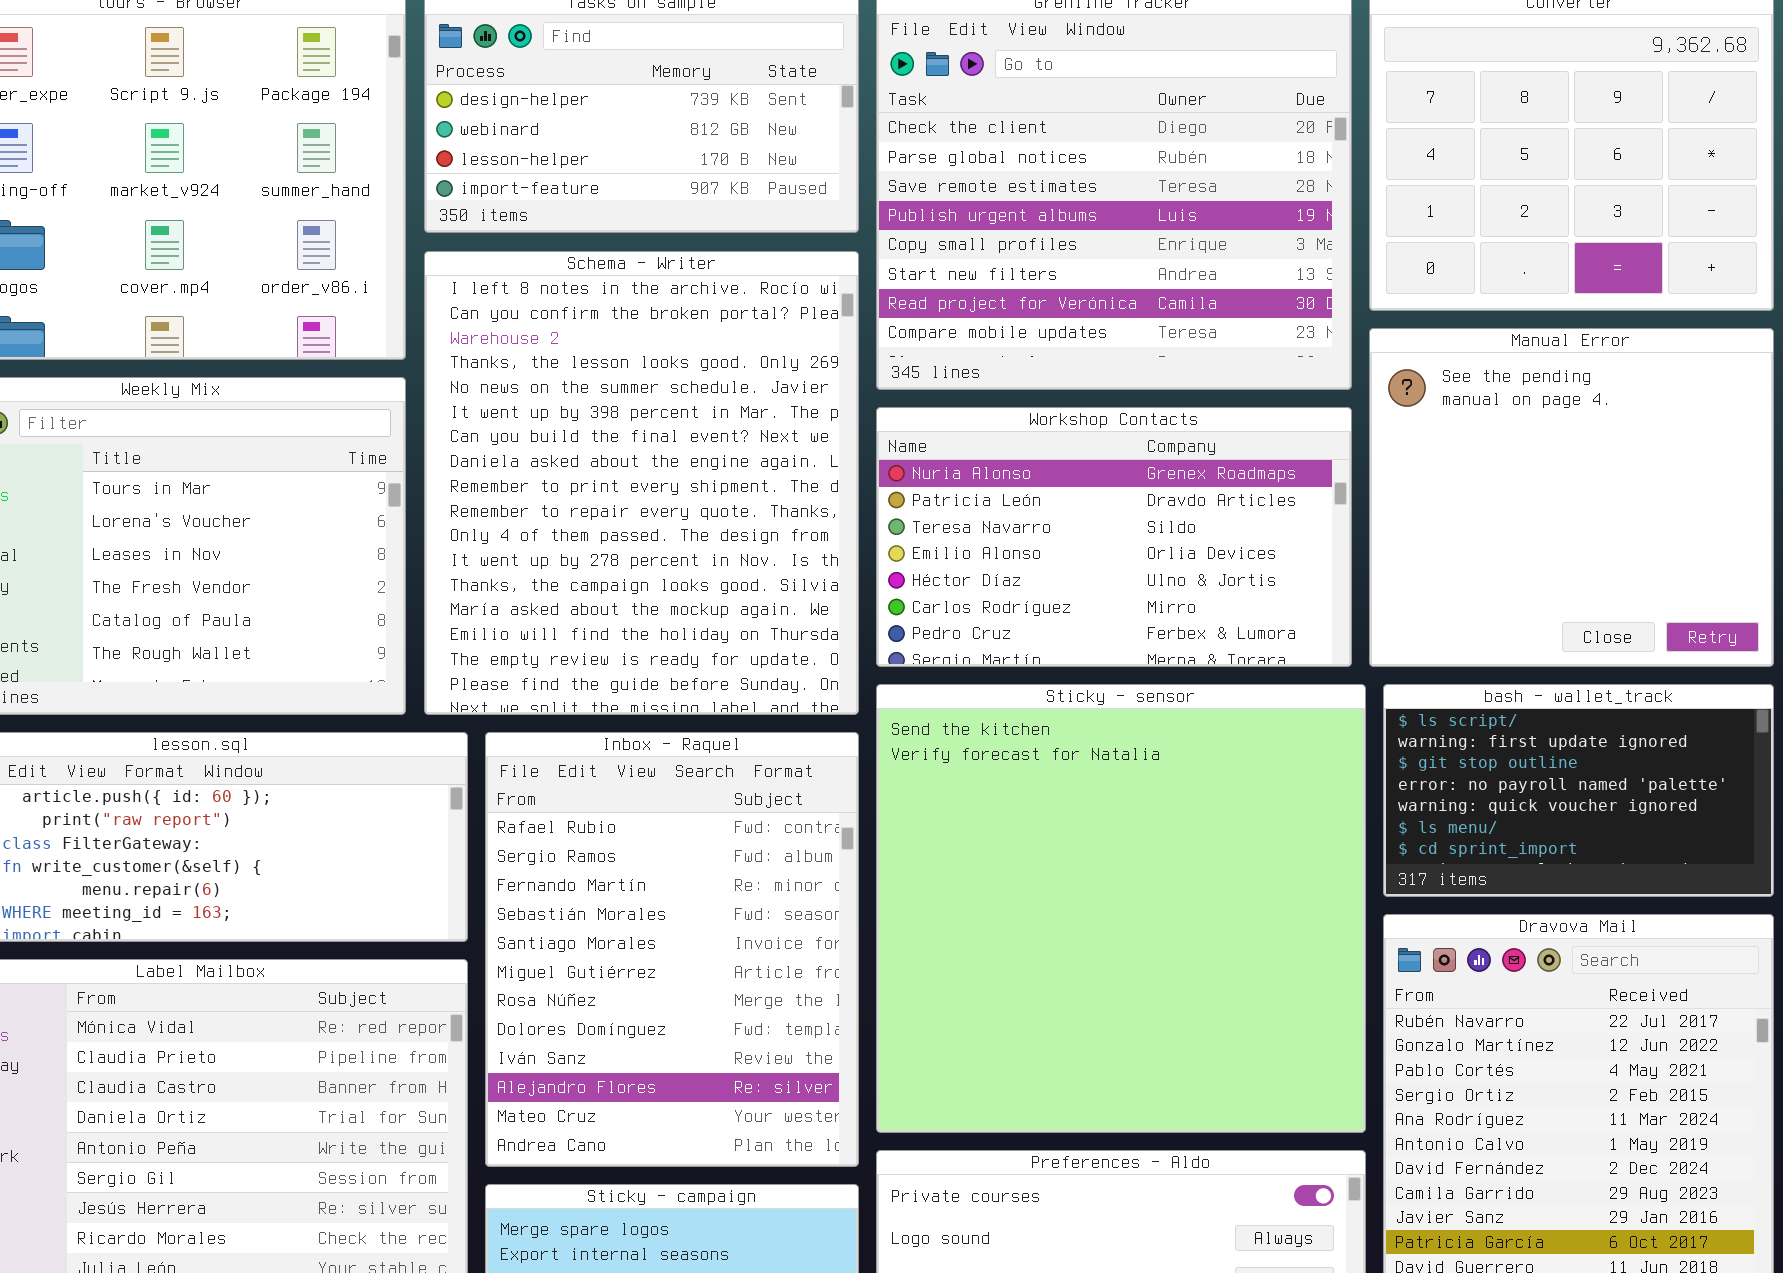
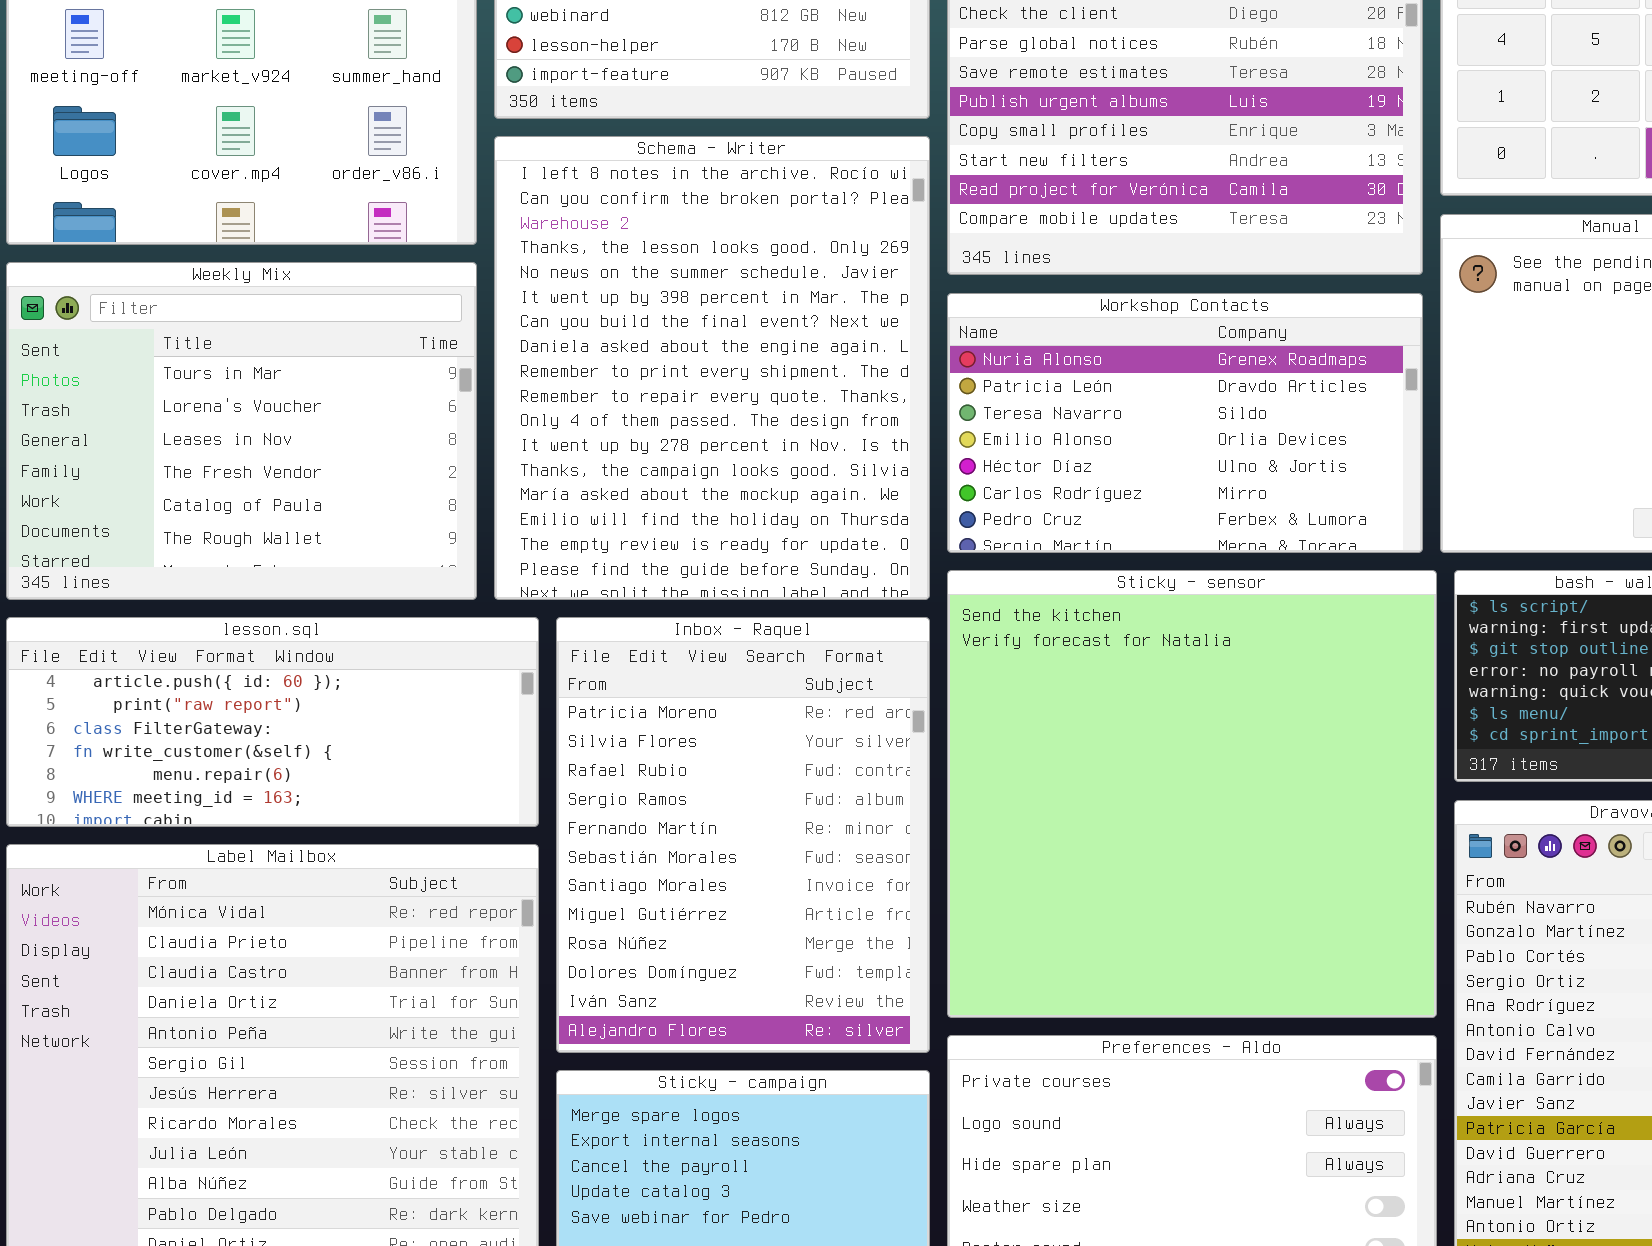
Inbox - Raquel: [485,732,859,1167] -> [556,617,930,1053], scrolled up 2 rows

